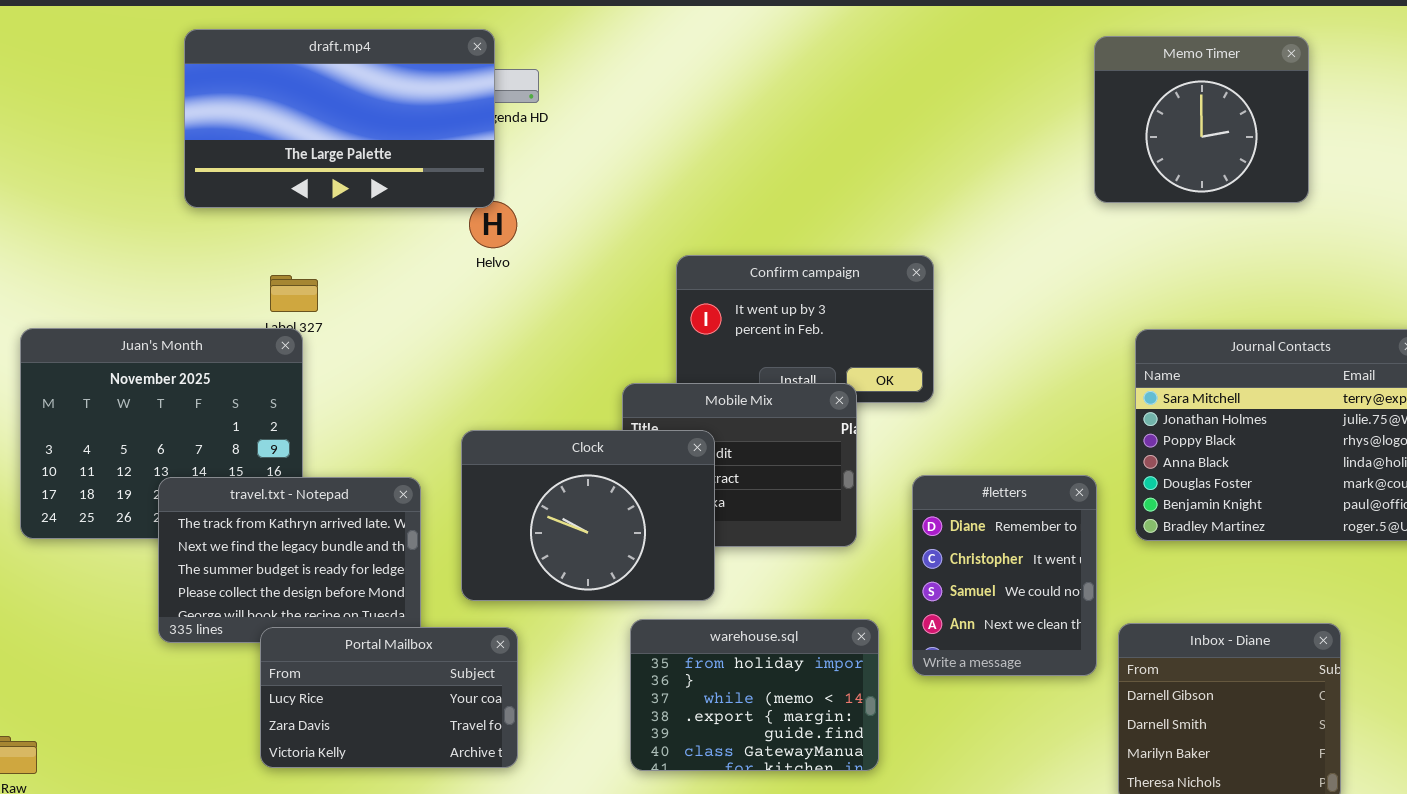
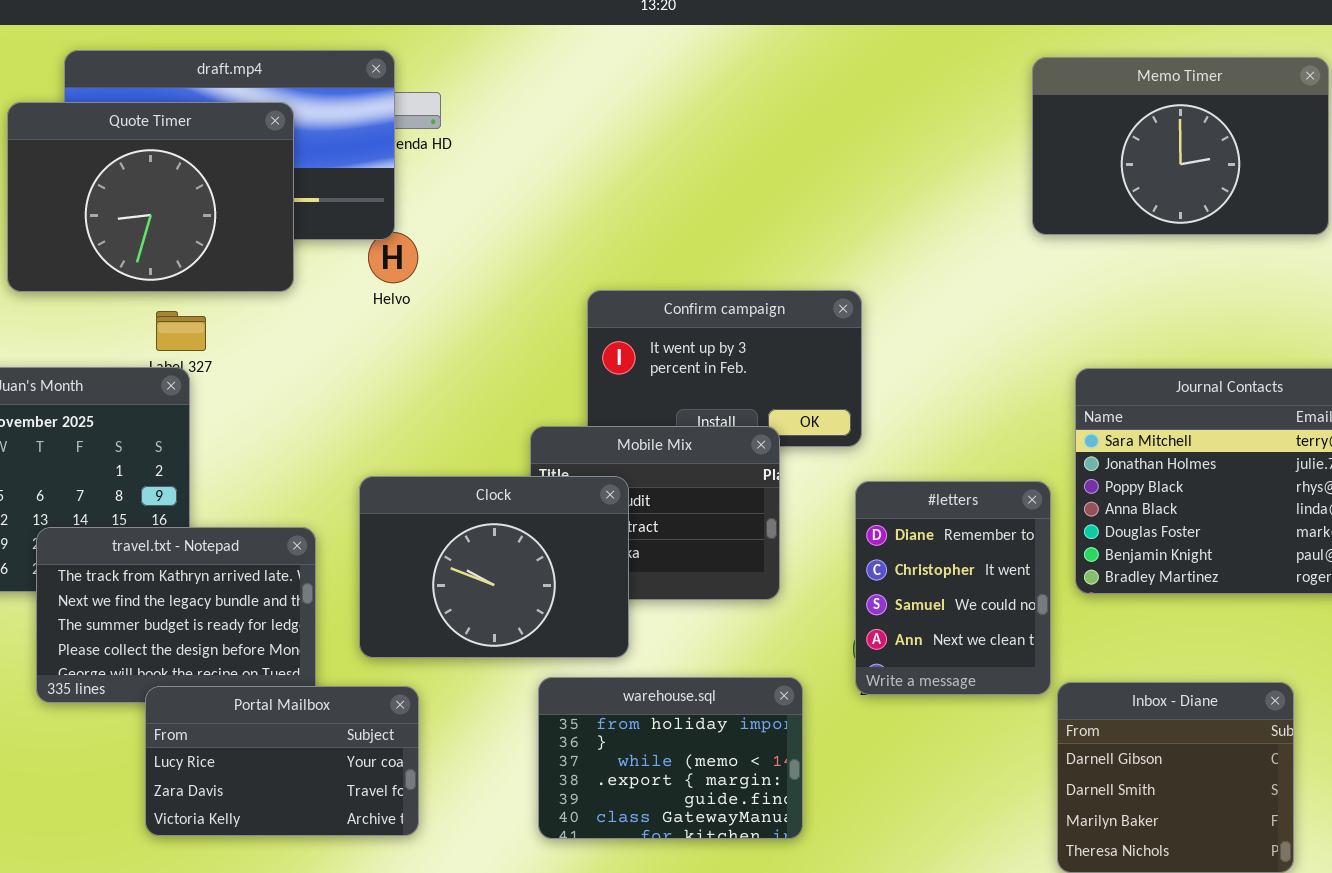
Memo Timer: [1094,36,1309,203] -> [1032,57,1329,235], resized
Quote Timer: none -> [7,102,294,292], opened
#letters: [912,475,1097,676] -> [855,481,1051,695], moved

